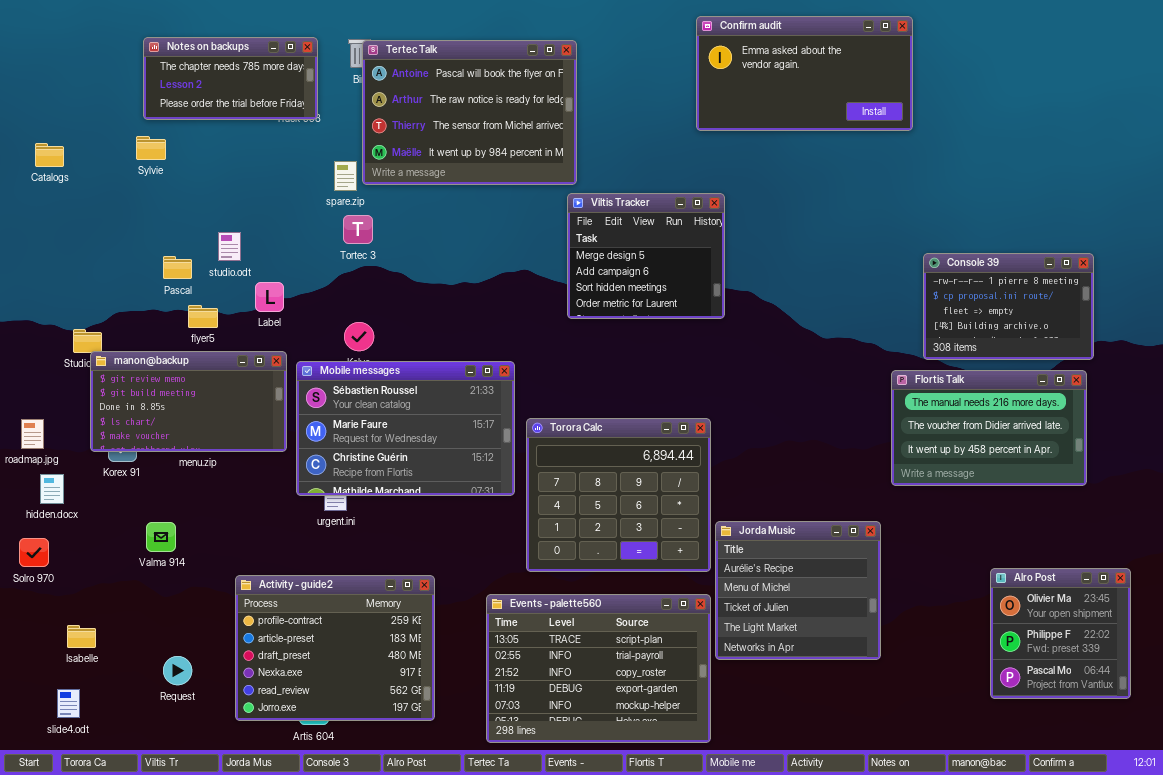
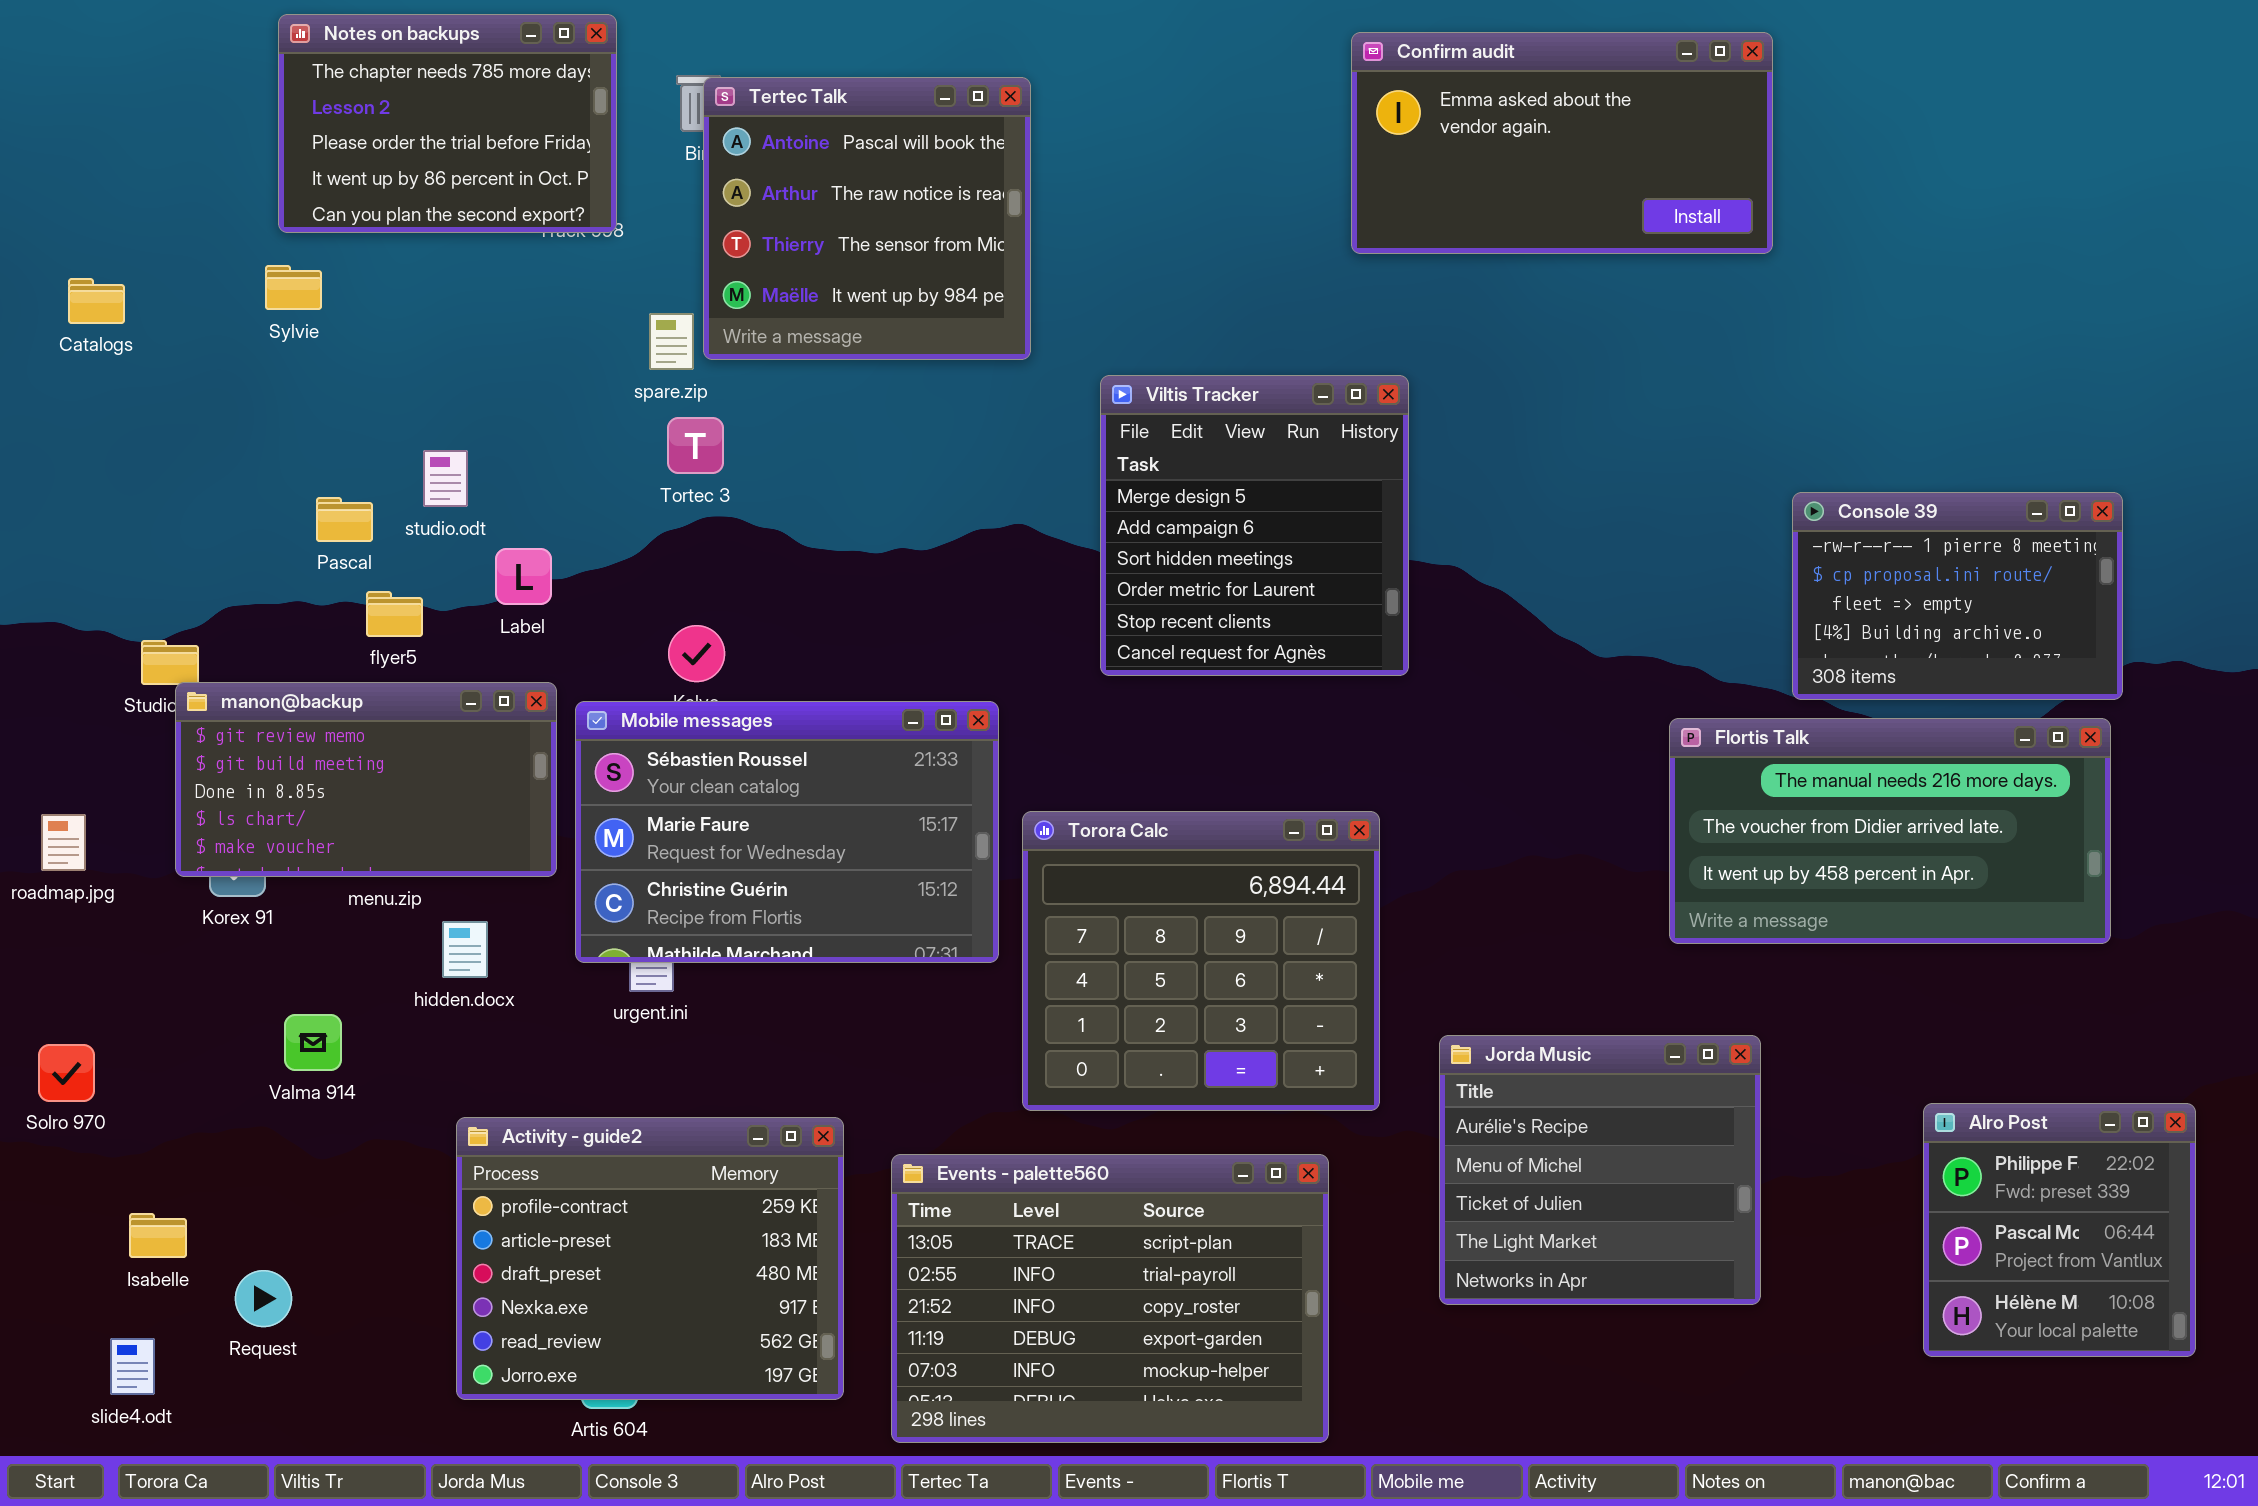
Notes on backups: [143,37,318,120] -> [278,14,617,233], resized
Tertec Talk: [362,40,577,185] -> [703,77,1031,360], resized
Viltis Tracker: [567,193,725,319] -> [1100,375,1409,676], resized
Flortis Talk: [891,370,1087,486] -> [1669,718,2111,944], resized
hidden.docx: [40,474,64,504] -> [442,921,488,978], moved
Jorda Music: [715,521,881,660] -> [1439,1035,1761,1305], moved
Alro Post: [990,568,1131,699] -> [1923,1103,2196,1357], scrolled down 1 row
Events - palette560: [486,594,711,743] -> [891,1154,1329,1443], moved
Request: [163,656,192,685] -> [235,1270,292,1327], moved

